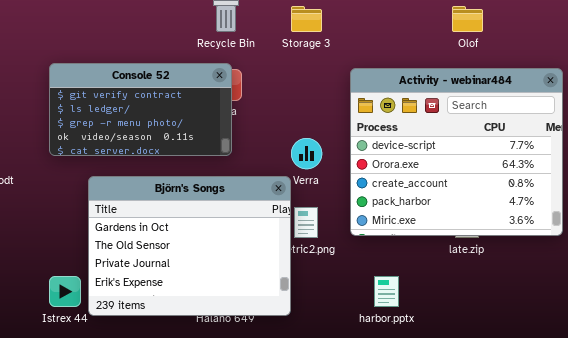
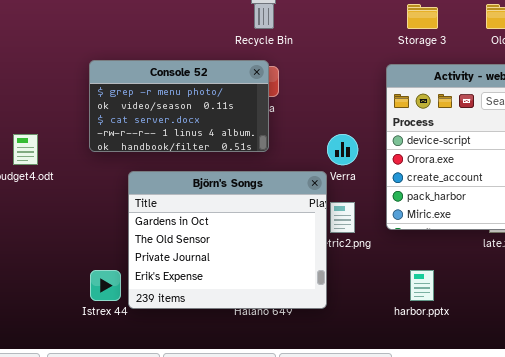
Storage 3: [291,6,322,32] -> [407,4,438,29], moved
Console 52: [49,63,232,156] -> [89,60,269,152], scrolled down 2 rows

